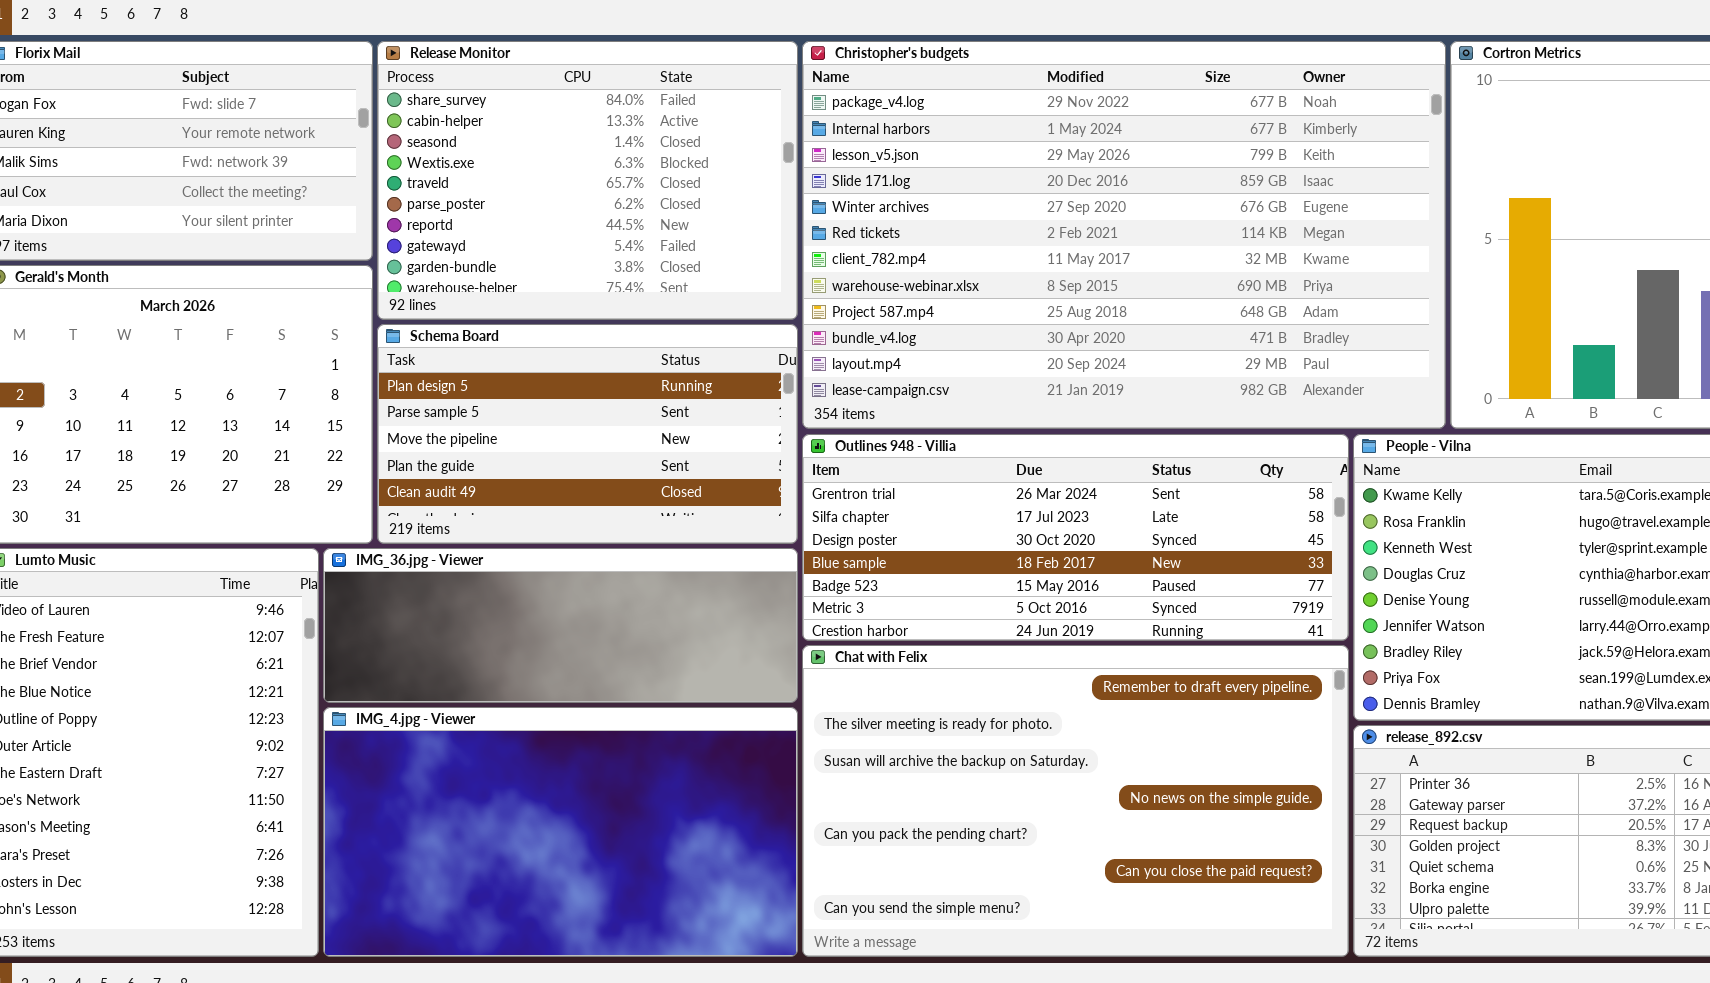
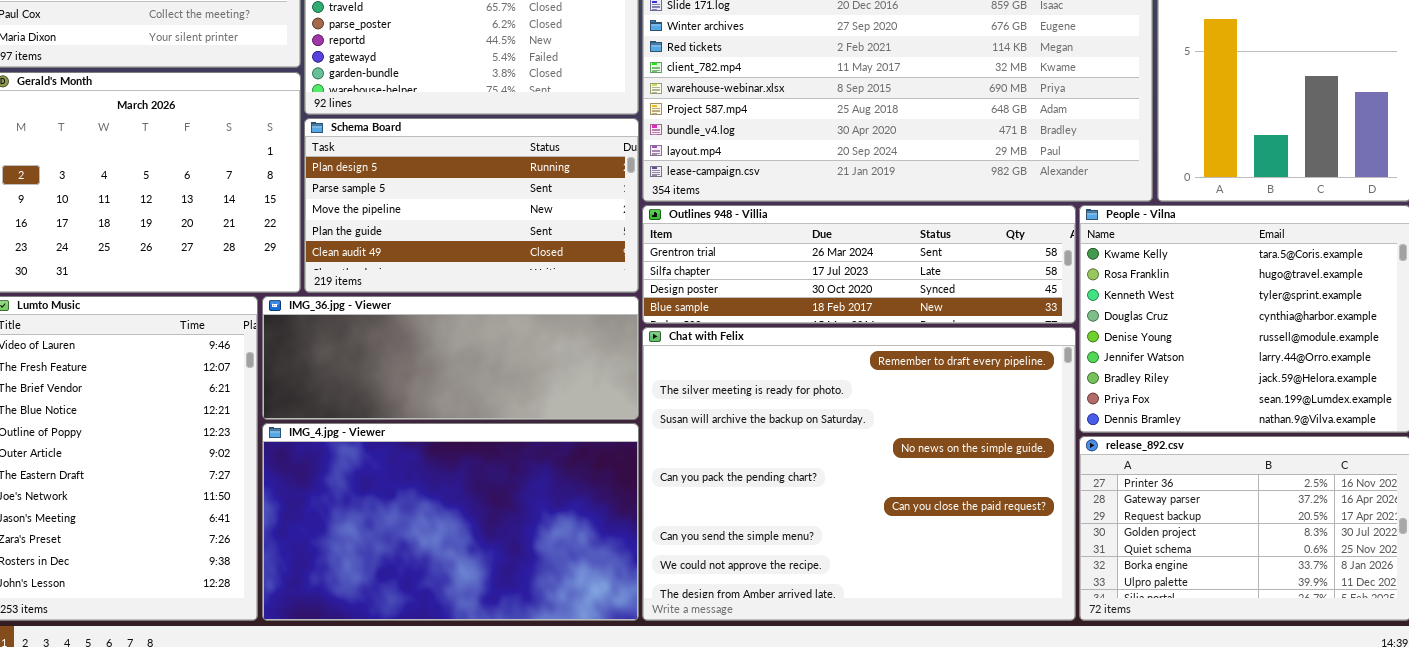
Outlines 948 - Villia: [802,434,1349,641] -> [642,205,1076,324], resized
Chat with Felix: [802,645,1349,957] -> [642,327,1076,621], resized

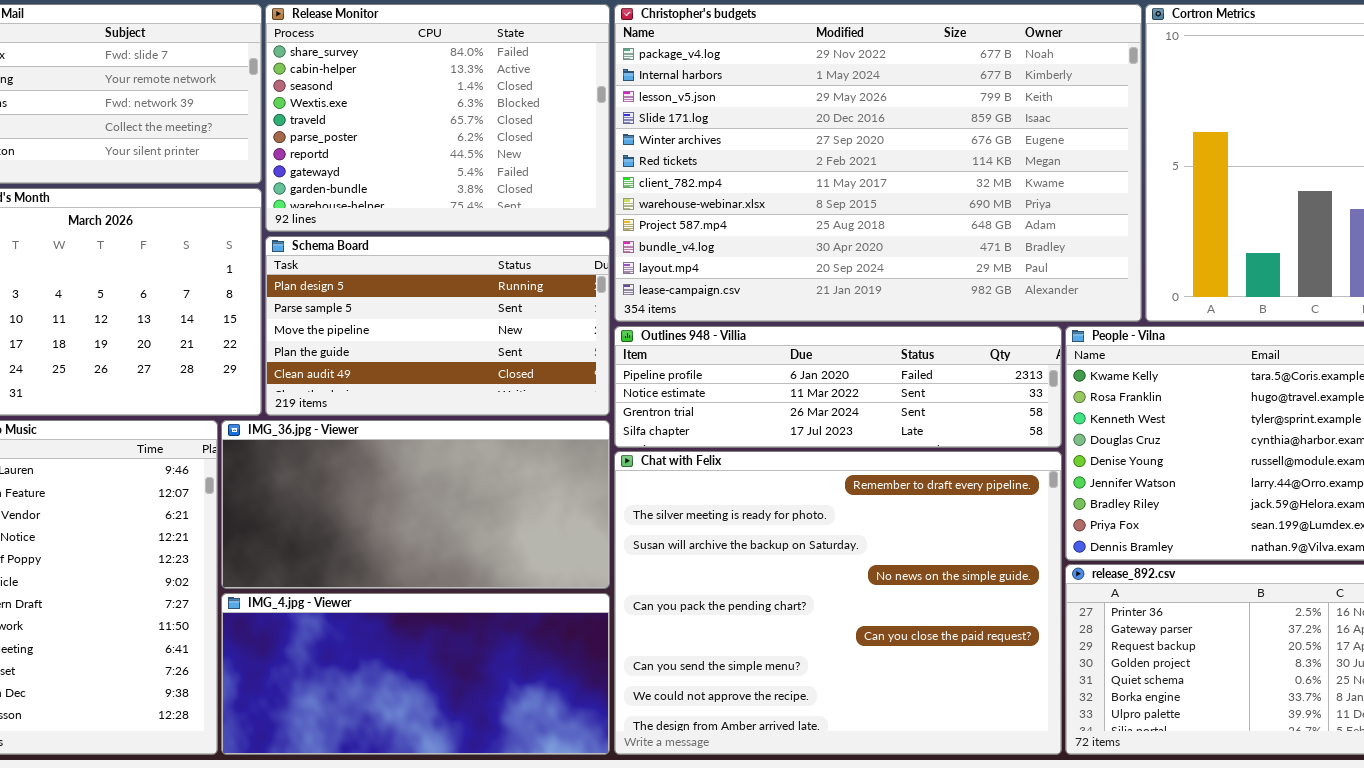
Outlines 948 - Villia: [642,205,1076,324] -> [614,326,1062,448], scrolled up 2 rows
IMG_36.jpg - Viewer: [262,296,639,420] -> [221,420,610,589], resized
IMG_4.jpg - Viewer: [262,423,639,621] -> [221,593,610,755], resized

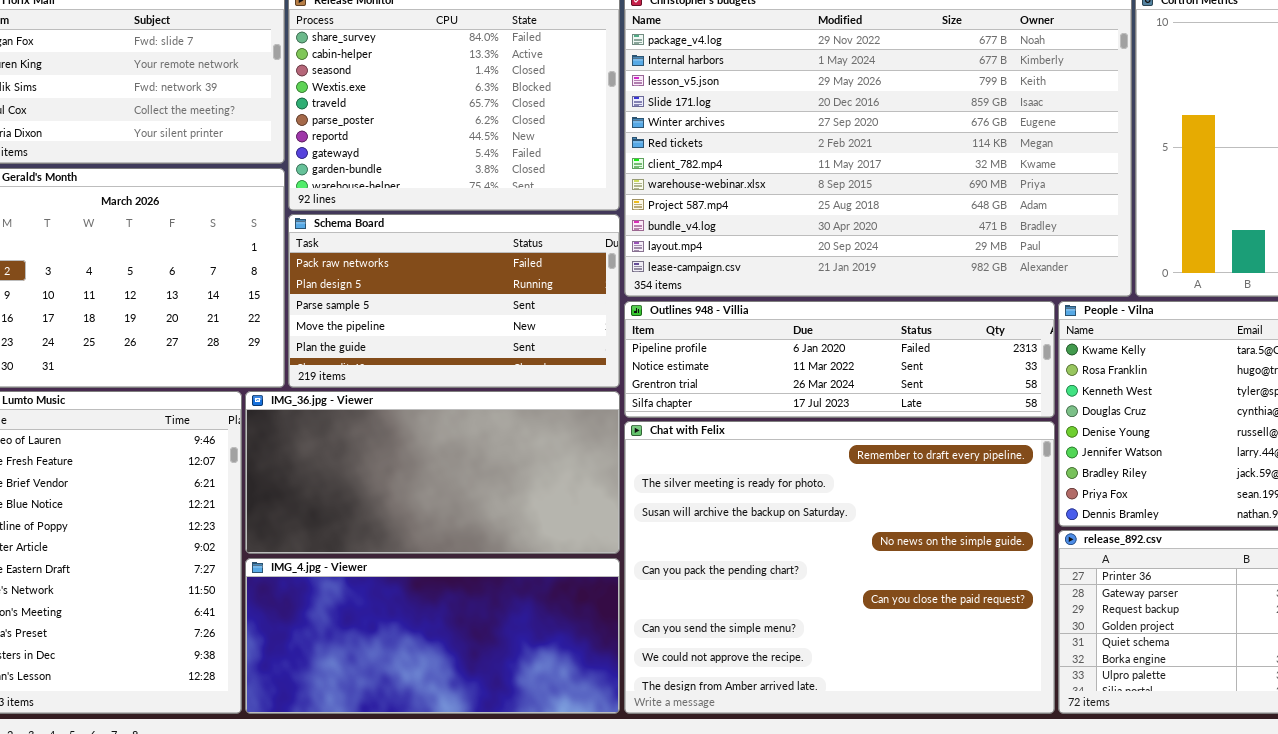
Schema Board: [265,236,610,416] -> [288,214,620,388], scrolled up 1 row

